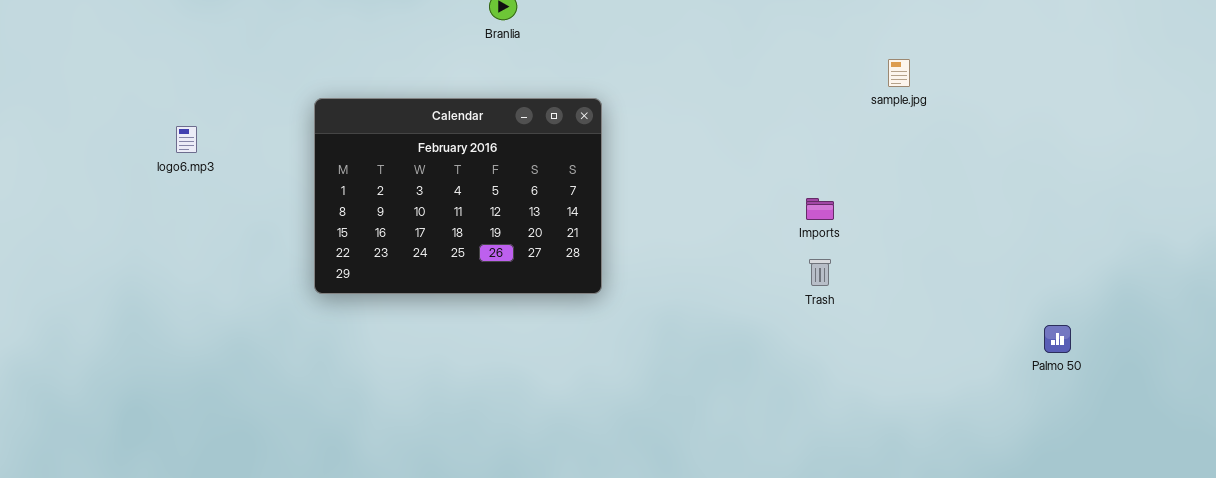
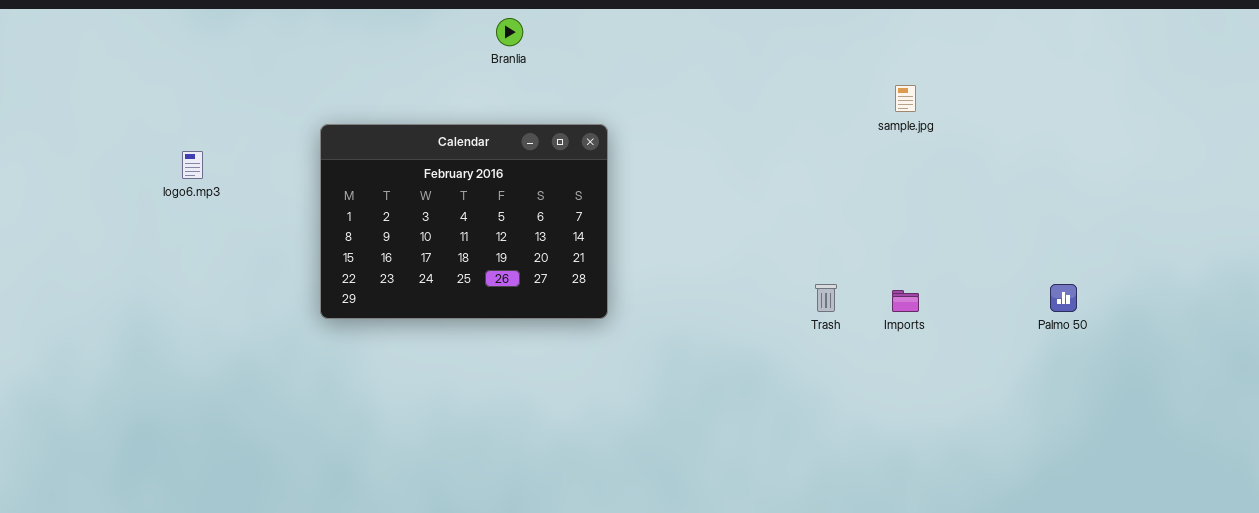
Imports: [806,198,834,220] -> [892,290,919,312], moved
Palmo 50: [1044,325,1071,353] -> [1050,284,1077,312], moved

